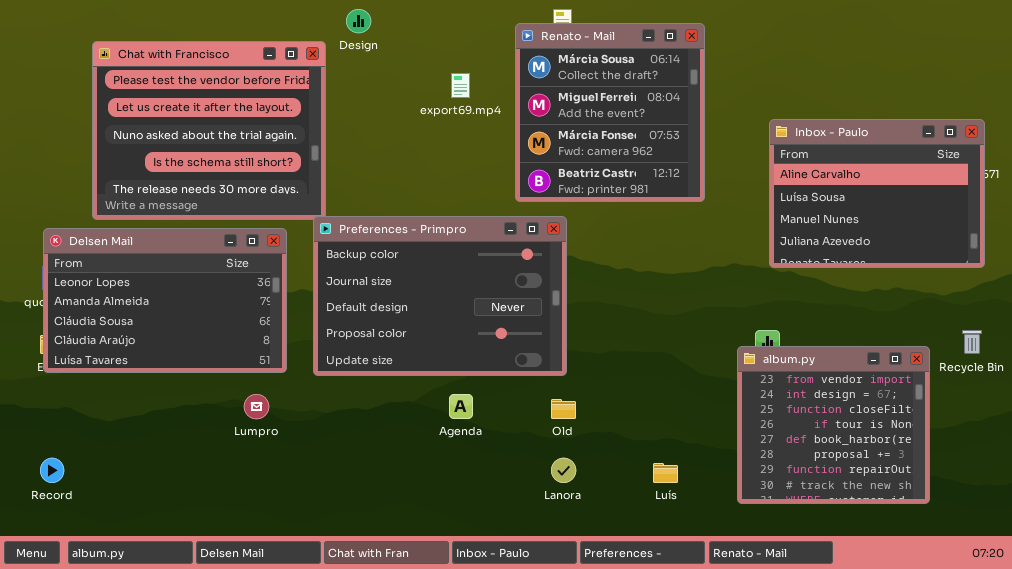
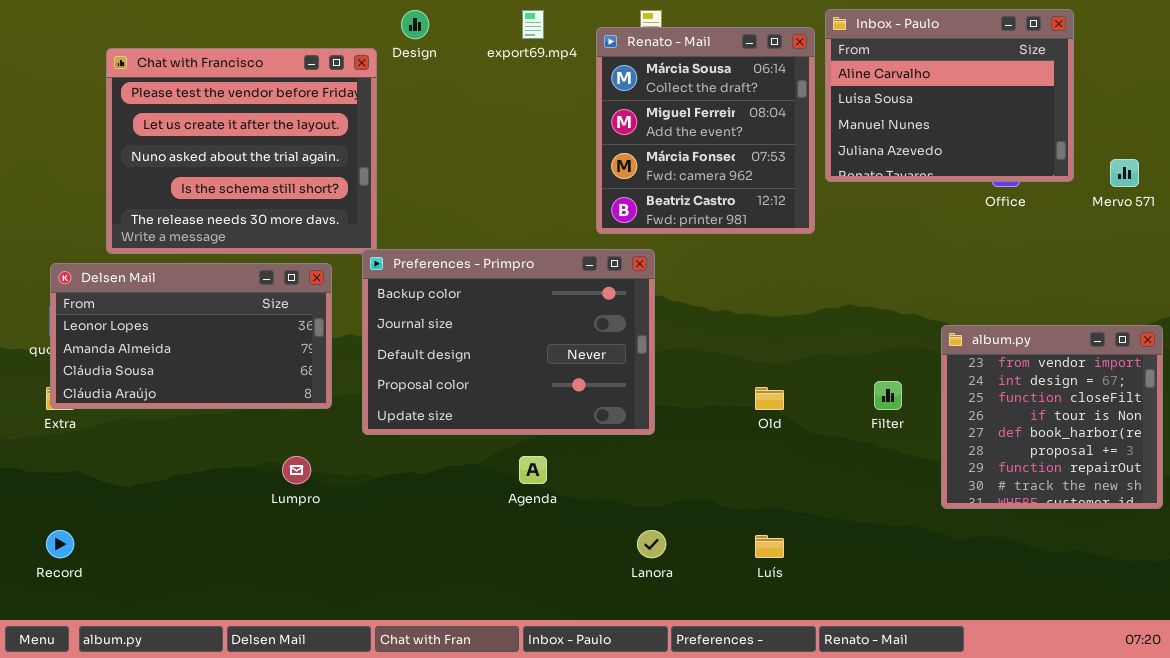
export69.mp4: [451,73,470,98] -> [522,10,544,39], moved
Inbox - Paulo: [769,119,985,268] -> [825,9,1074,182], moved
Delsen Mail: [43,228,287,373] -> [50,263,332,409], resized
album.py: [737,346,930,504] -> [941,325,1163,509], moved
Old: [551,399,576,419] -> [755,387,784,410], moved

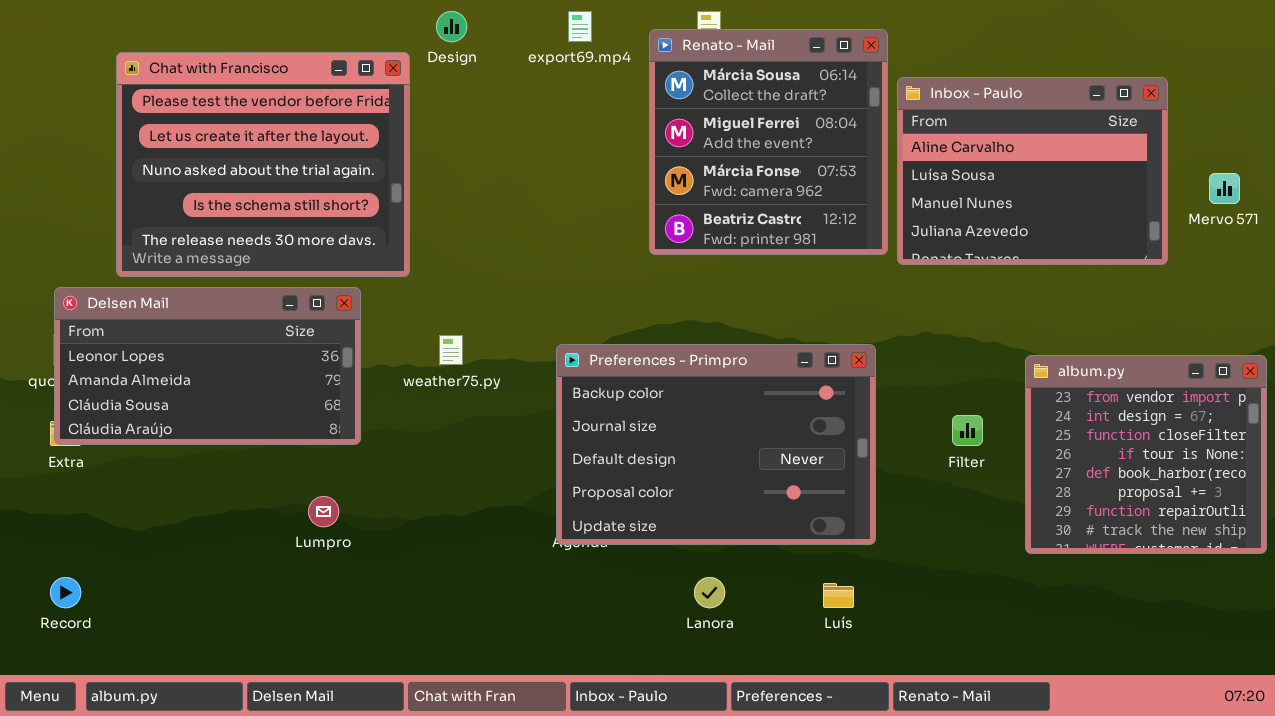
Inbox - Paulo: [825,9,1074,182] -> [897,77,1168,265], moved
Preferences - Primpro: [362,249,655,435] -> [556,344,876,545], moved

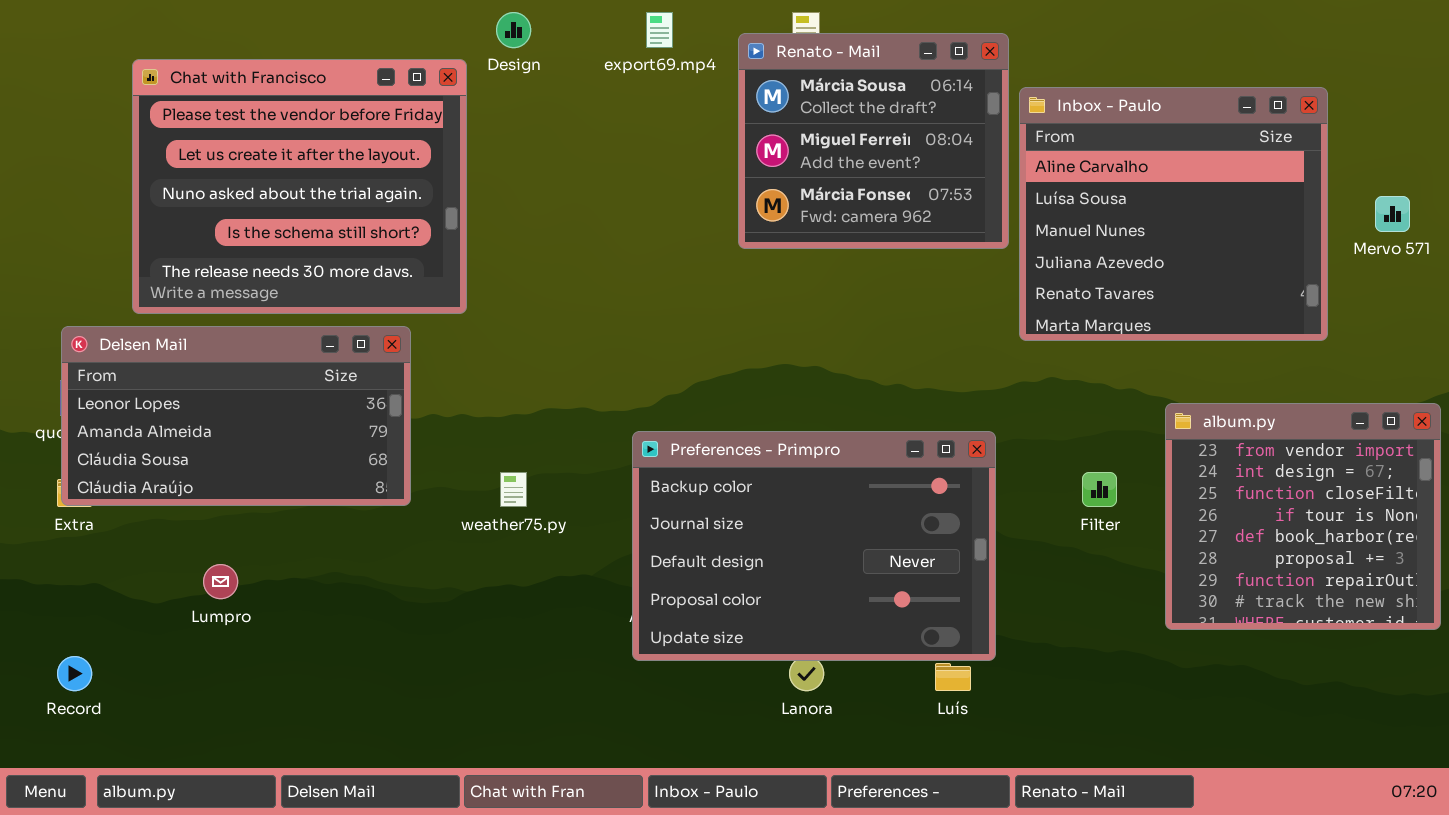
Renato - Mail: [649,29,888,255] -> [738,33,1009,249], resized
Inbox - Paulo: [897,77,1168,265] -> [1019,87,1328,341], resized
weather75.py: [439,335,463,365] -> [500,472,527,507], moved
Preferences - Primpro: [556,344,876,545] -> [632,431,996,661], moved
Lumpro: [308,496,339,527] -> [203,564,238,599], moved

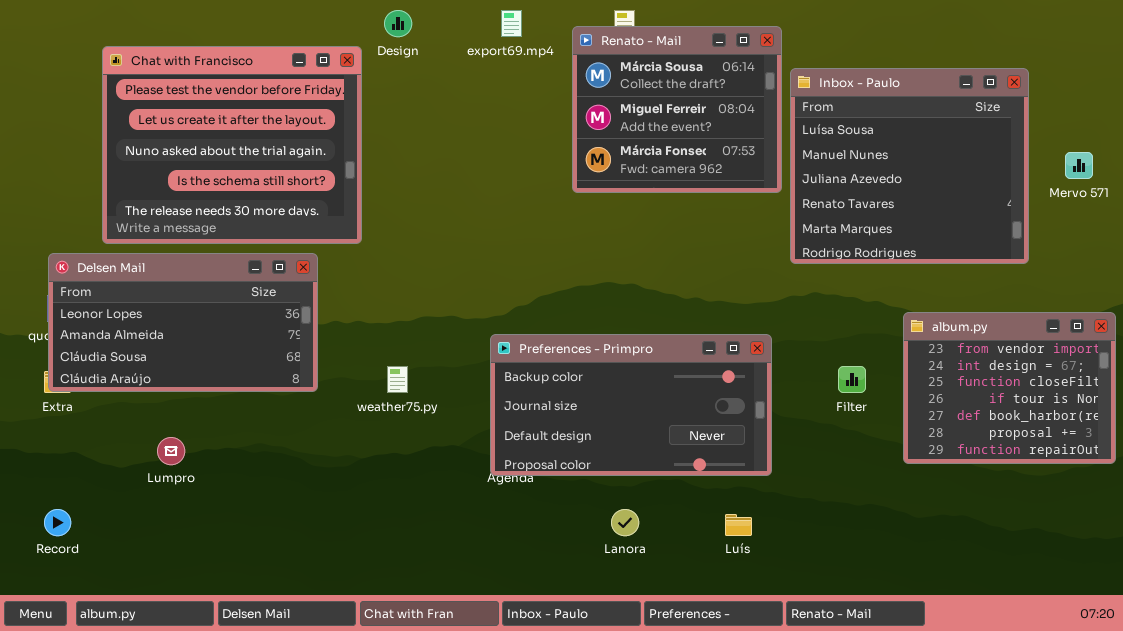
Inbox - Paulo: [1019,87,1328,341] -> [790,68,1029,264], scrolled down 1 row
album.py: [1165,403,1441,630] -> [903,312,1116,464], resized
Preferences - Primpro: [632,431,996,661] -> [490,334,772,476], resized

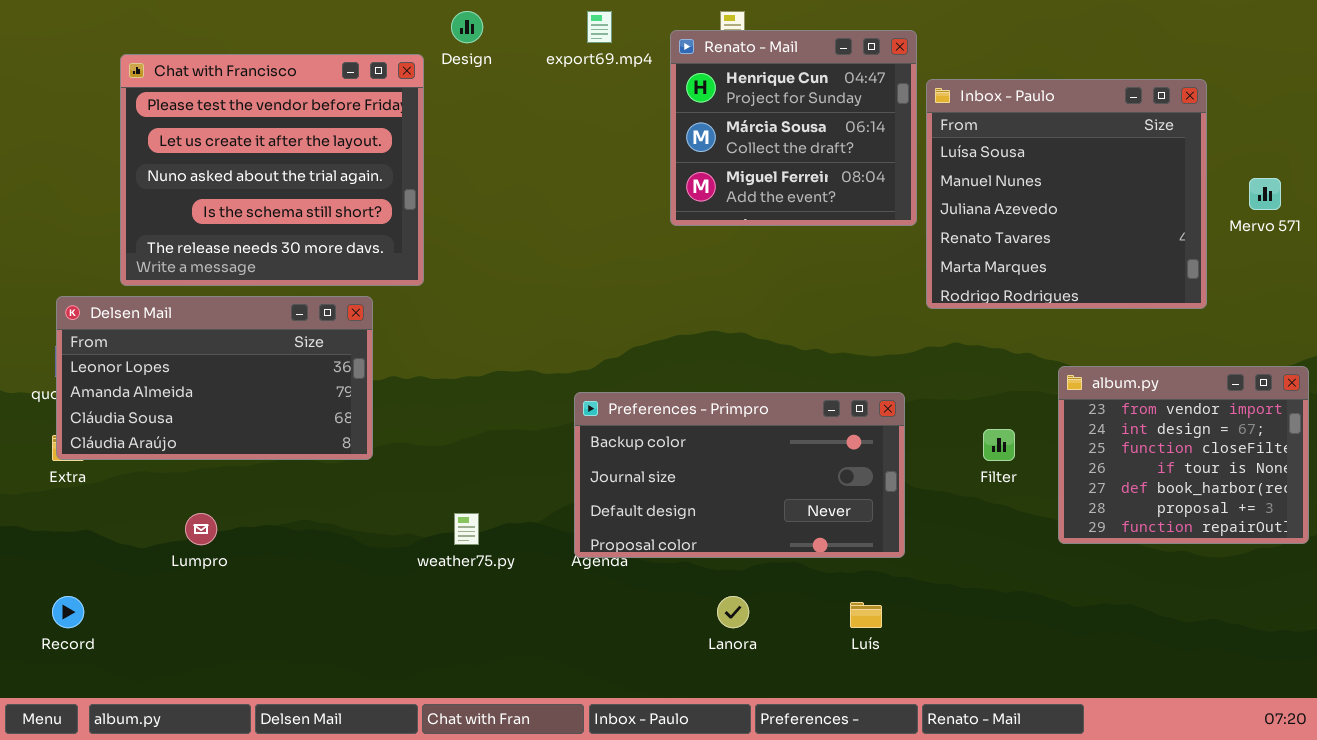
Renato - Mail: [572,26,782,193] -> [670,30,917,226], scrolled up 1 row
weather75.py: [387,366,408,393] -> [454,513,479,545], moved

